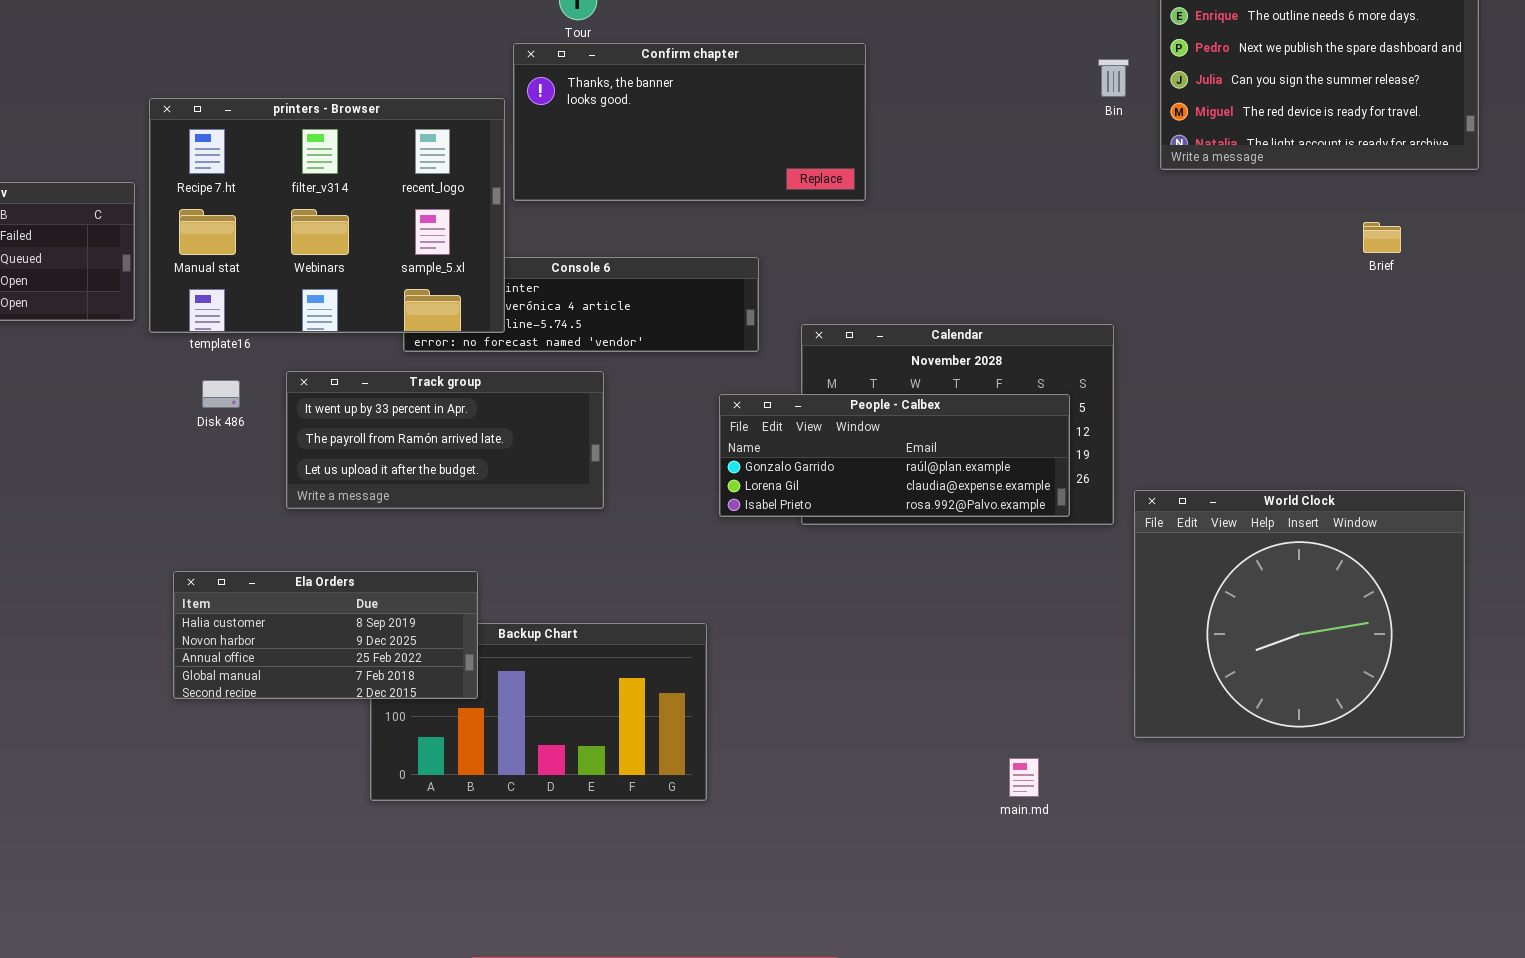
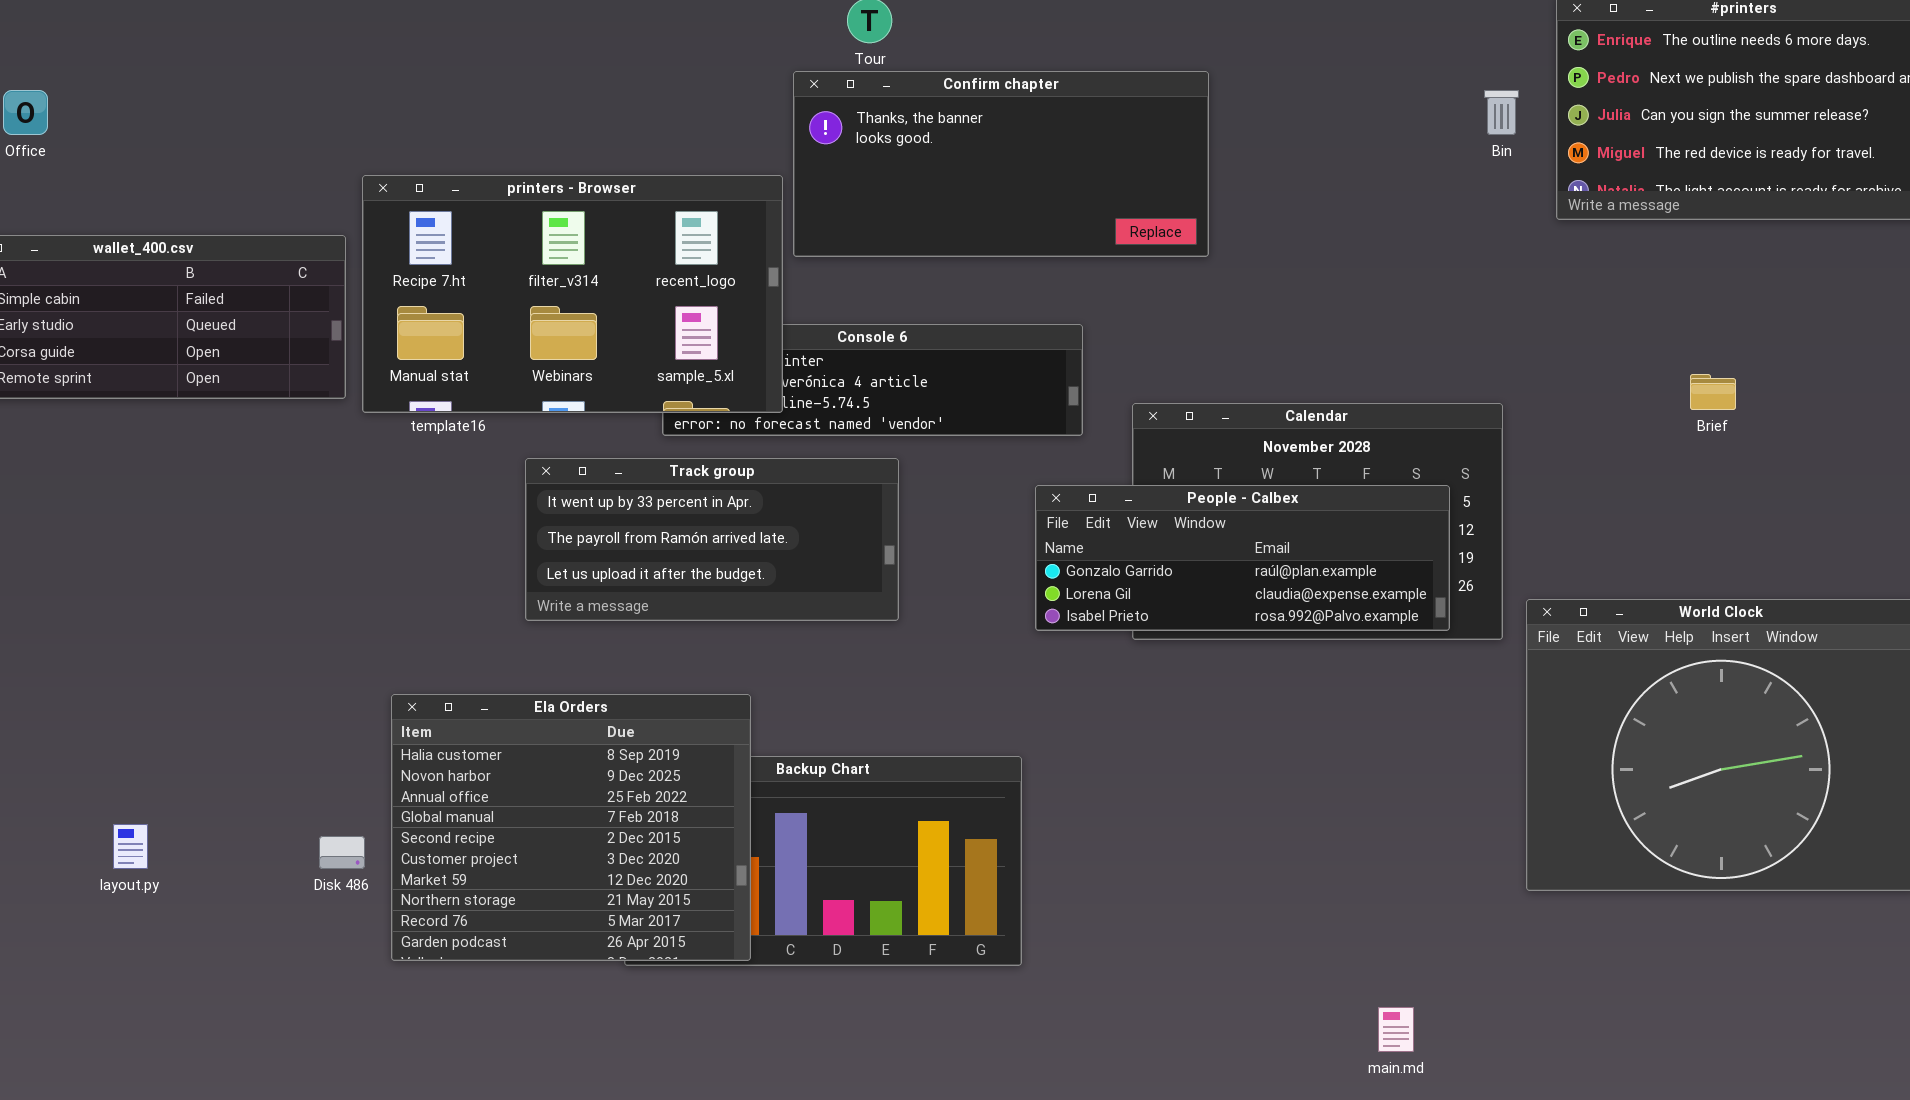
printers - Browser: [149,98,505,333] -> [362,175,783,413], resized
Brief: [1363,222,1401,253] -> [1690,374,1736,410], moved
Disk 486: [202,380,240,408] -> [319,836,365,869], moved
Ela Orders: [173,571,478,699] -> [391,694,751,961], resized
main.md: [1009,758,1039,797] -> [1378,1007,1414,1052], moved

